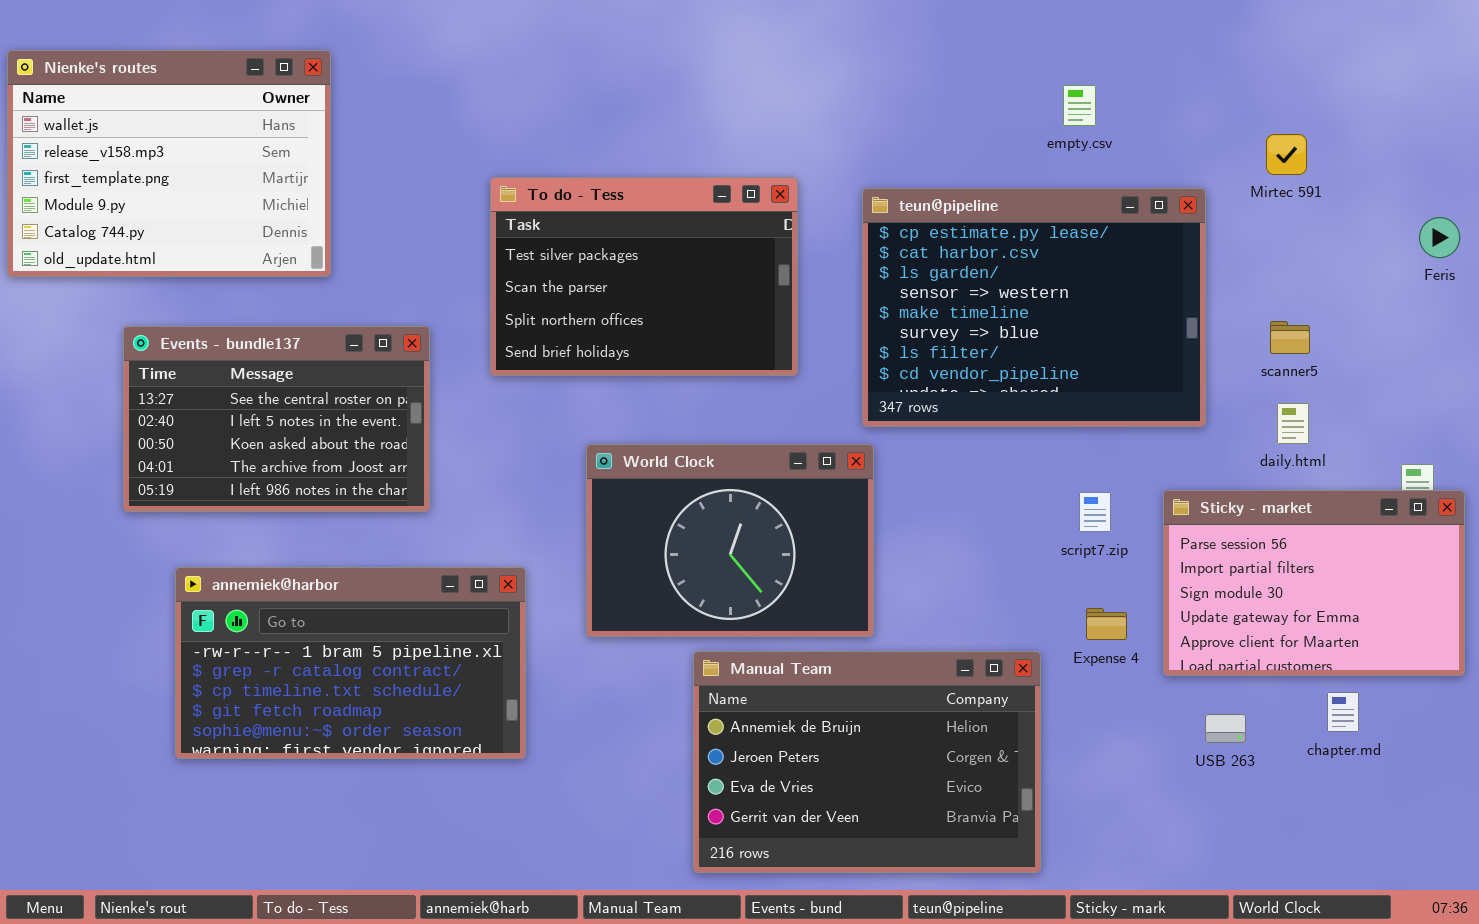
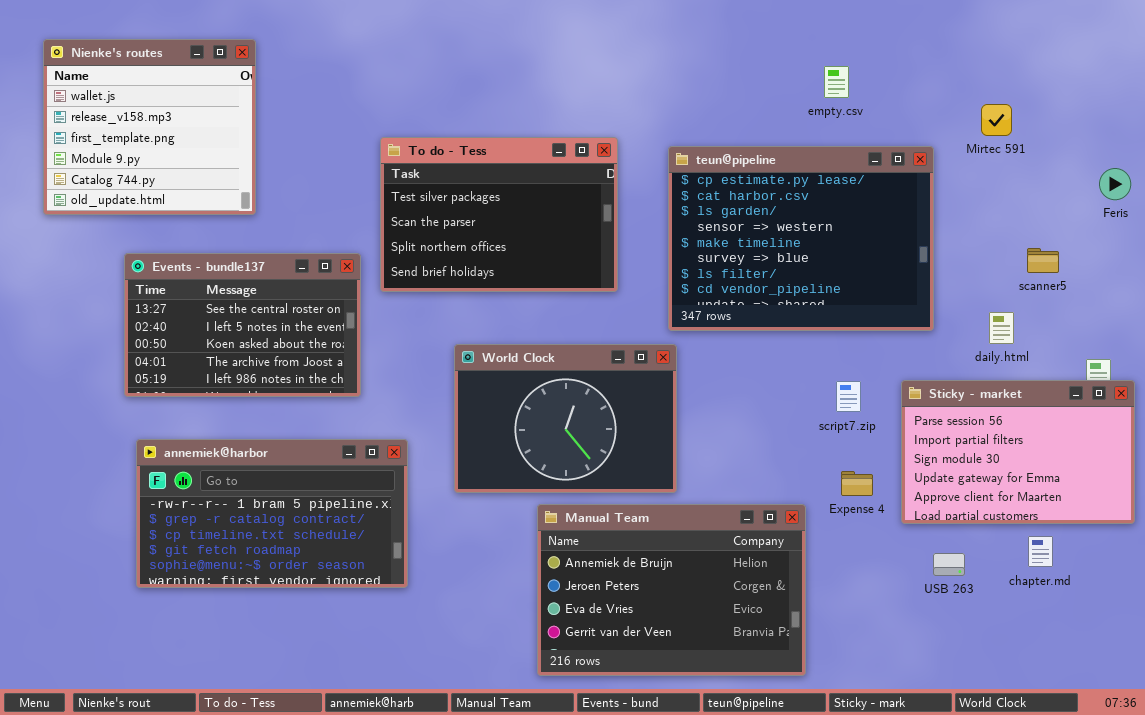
Nienke's routes: [7,50,331,277] -> [43,39,256,215], resized
scanner5: [1270,321,1310,354] -> [1027,248,1059,273], moved
Events - bundle137: [123,326,430,512] -> [124,253,361,397], moved

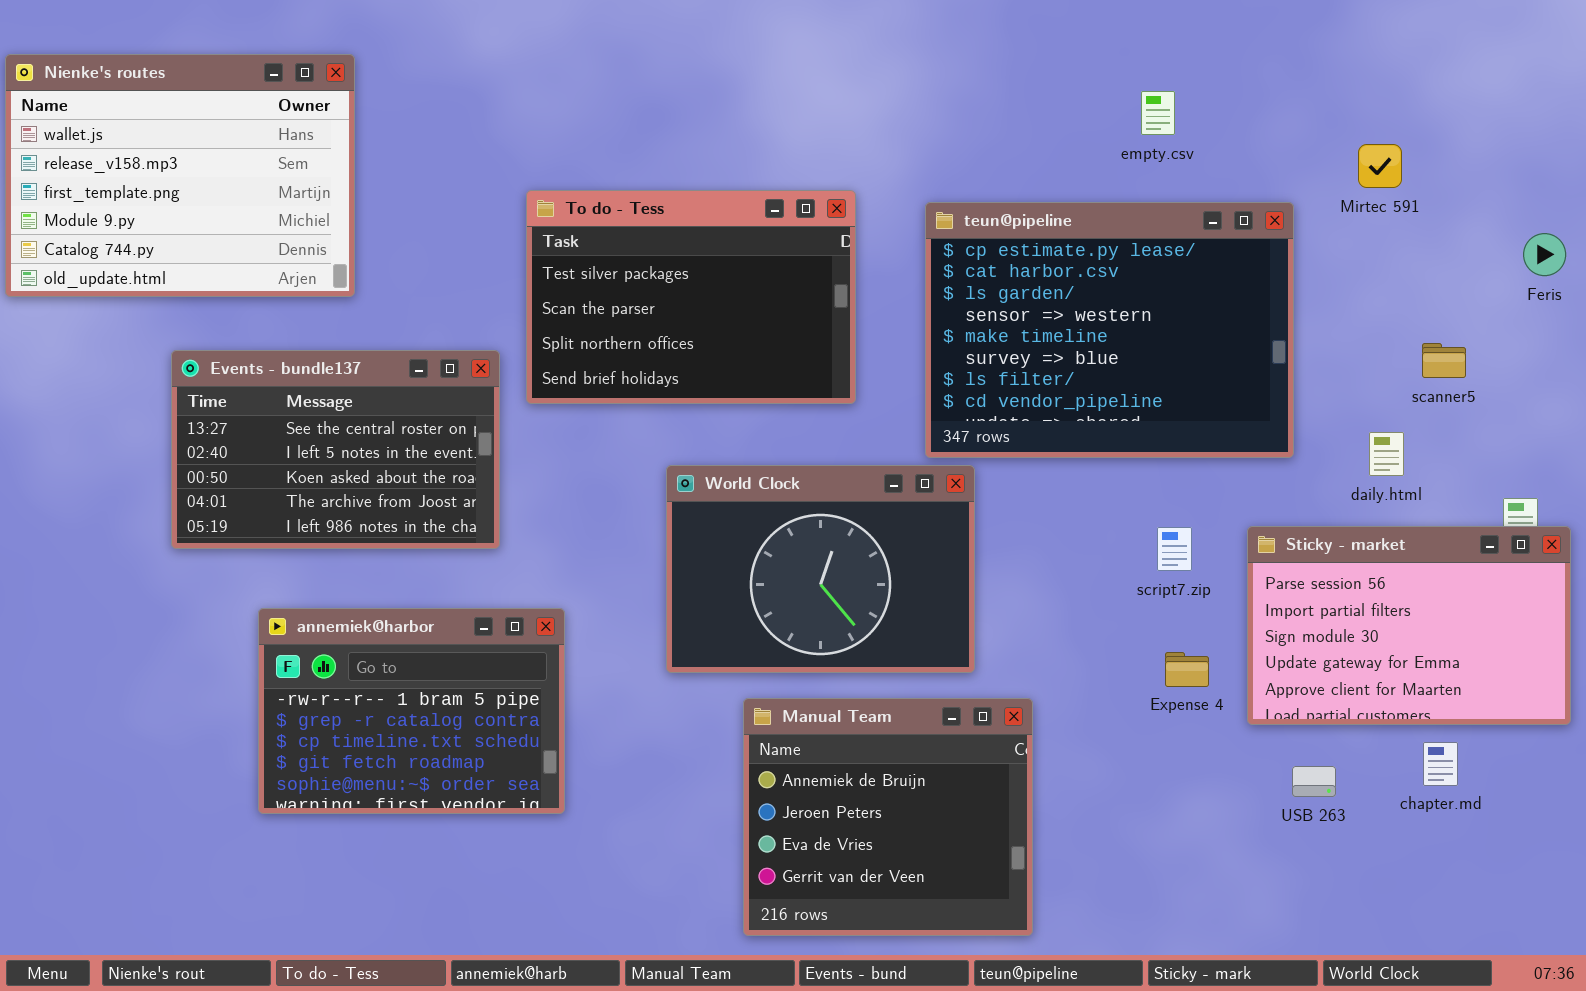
Nienke's routes: [43,39,256,215] -> [5,54,355,297], resized
World Clock: [454,344,677,493] -> [666,465,975,673], moved
annemiek@harbor: [136,439,408,588] -> [258,608,565,814], resized
Manual Team: [537,504,806,676] -> [743,698,1033,936], resized

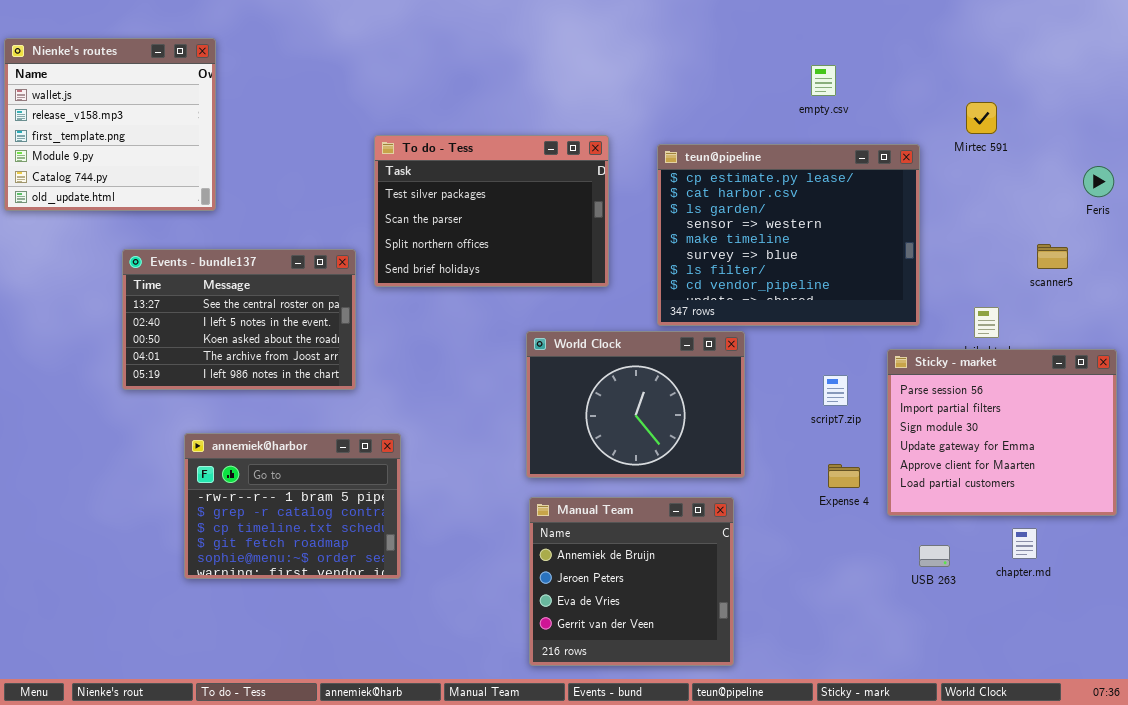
Nienke's routes: [5,54,355,297] -> [4,38,216,211], resized
scanner5: [1422,343,1466,378] -> [1037,244,1068,269], moved
World Clock: [666,465,975,673] -> [526,331,745,478], moved
Sticky - market: [1247,526,1571,725] -> [887,349,1117,516], resized

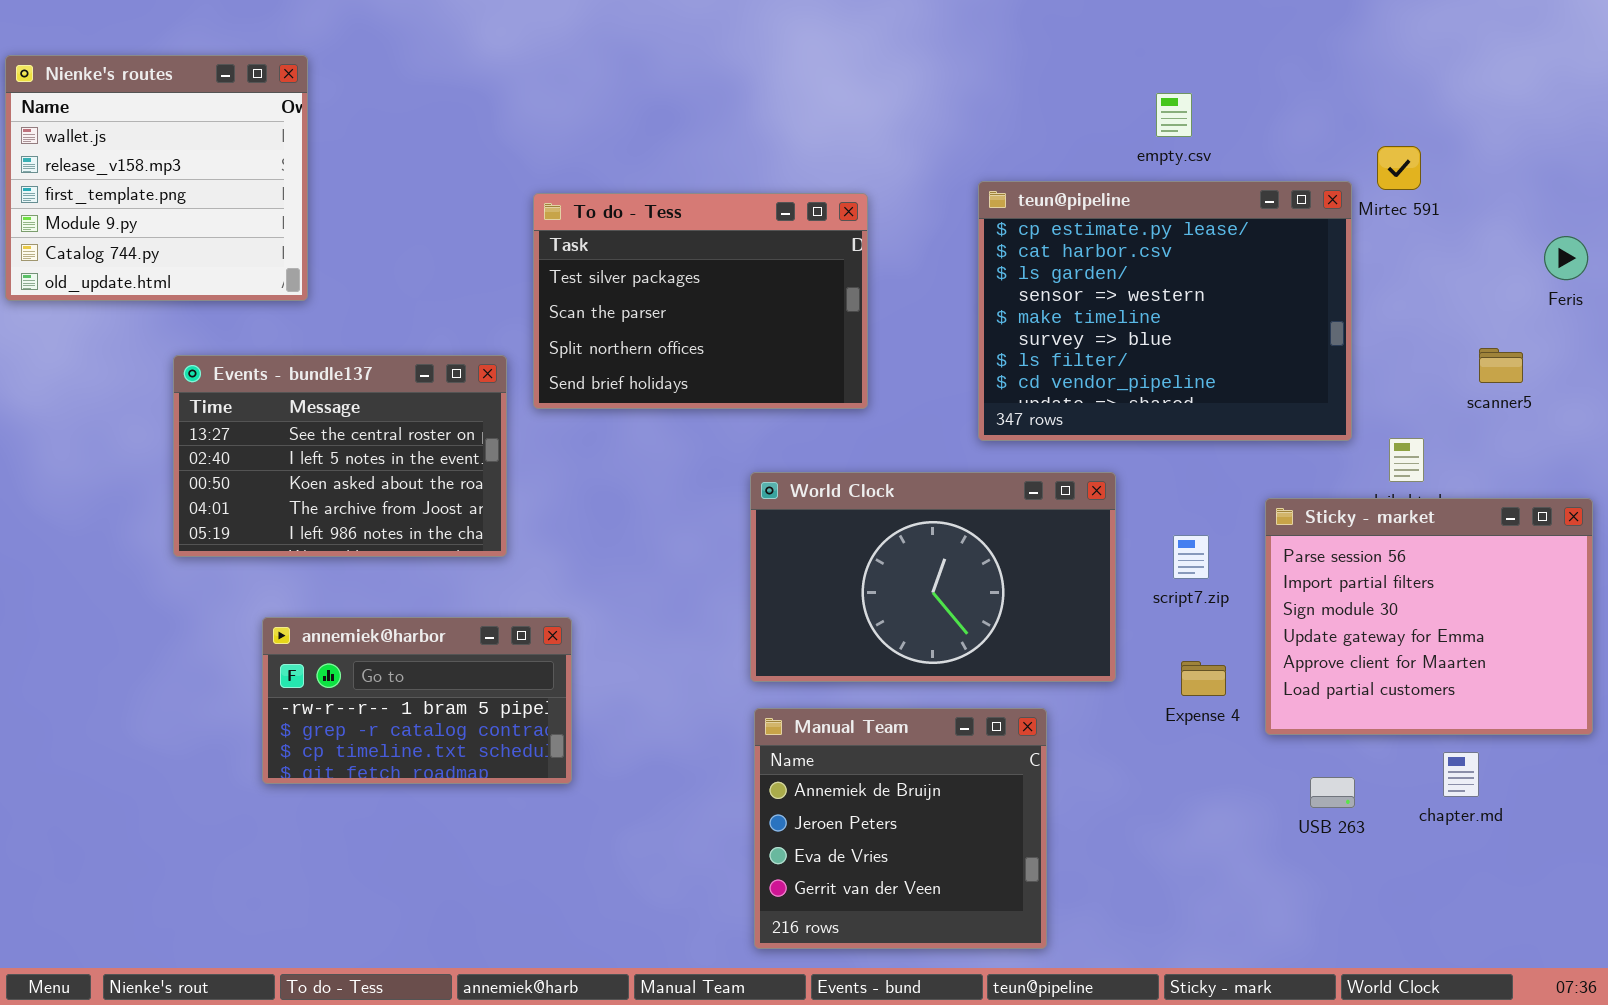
teun@pipeline: [657,144,920,326] -> [978,181,1352,441], moved
World Clock: [526,331,745,478] -> [750,472,1116,682], resized
annemiek@harbor: [184,433,401,579] -> [262,617,572,784], resized

